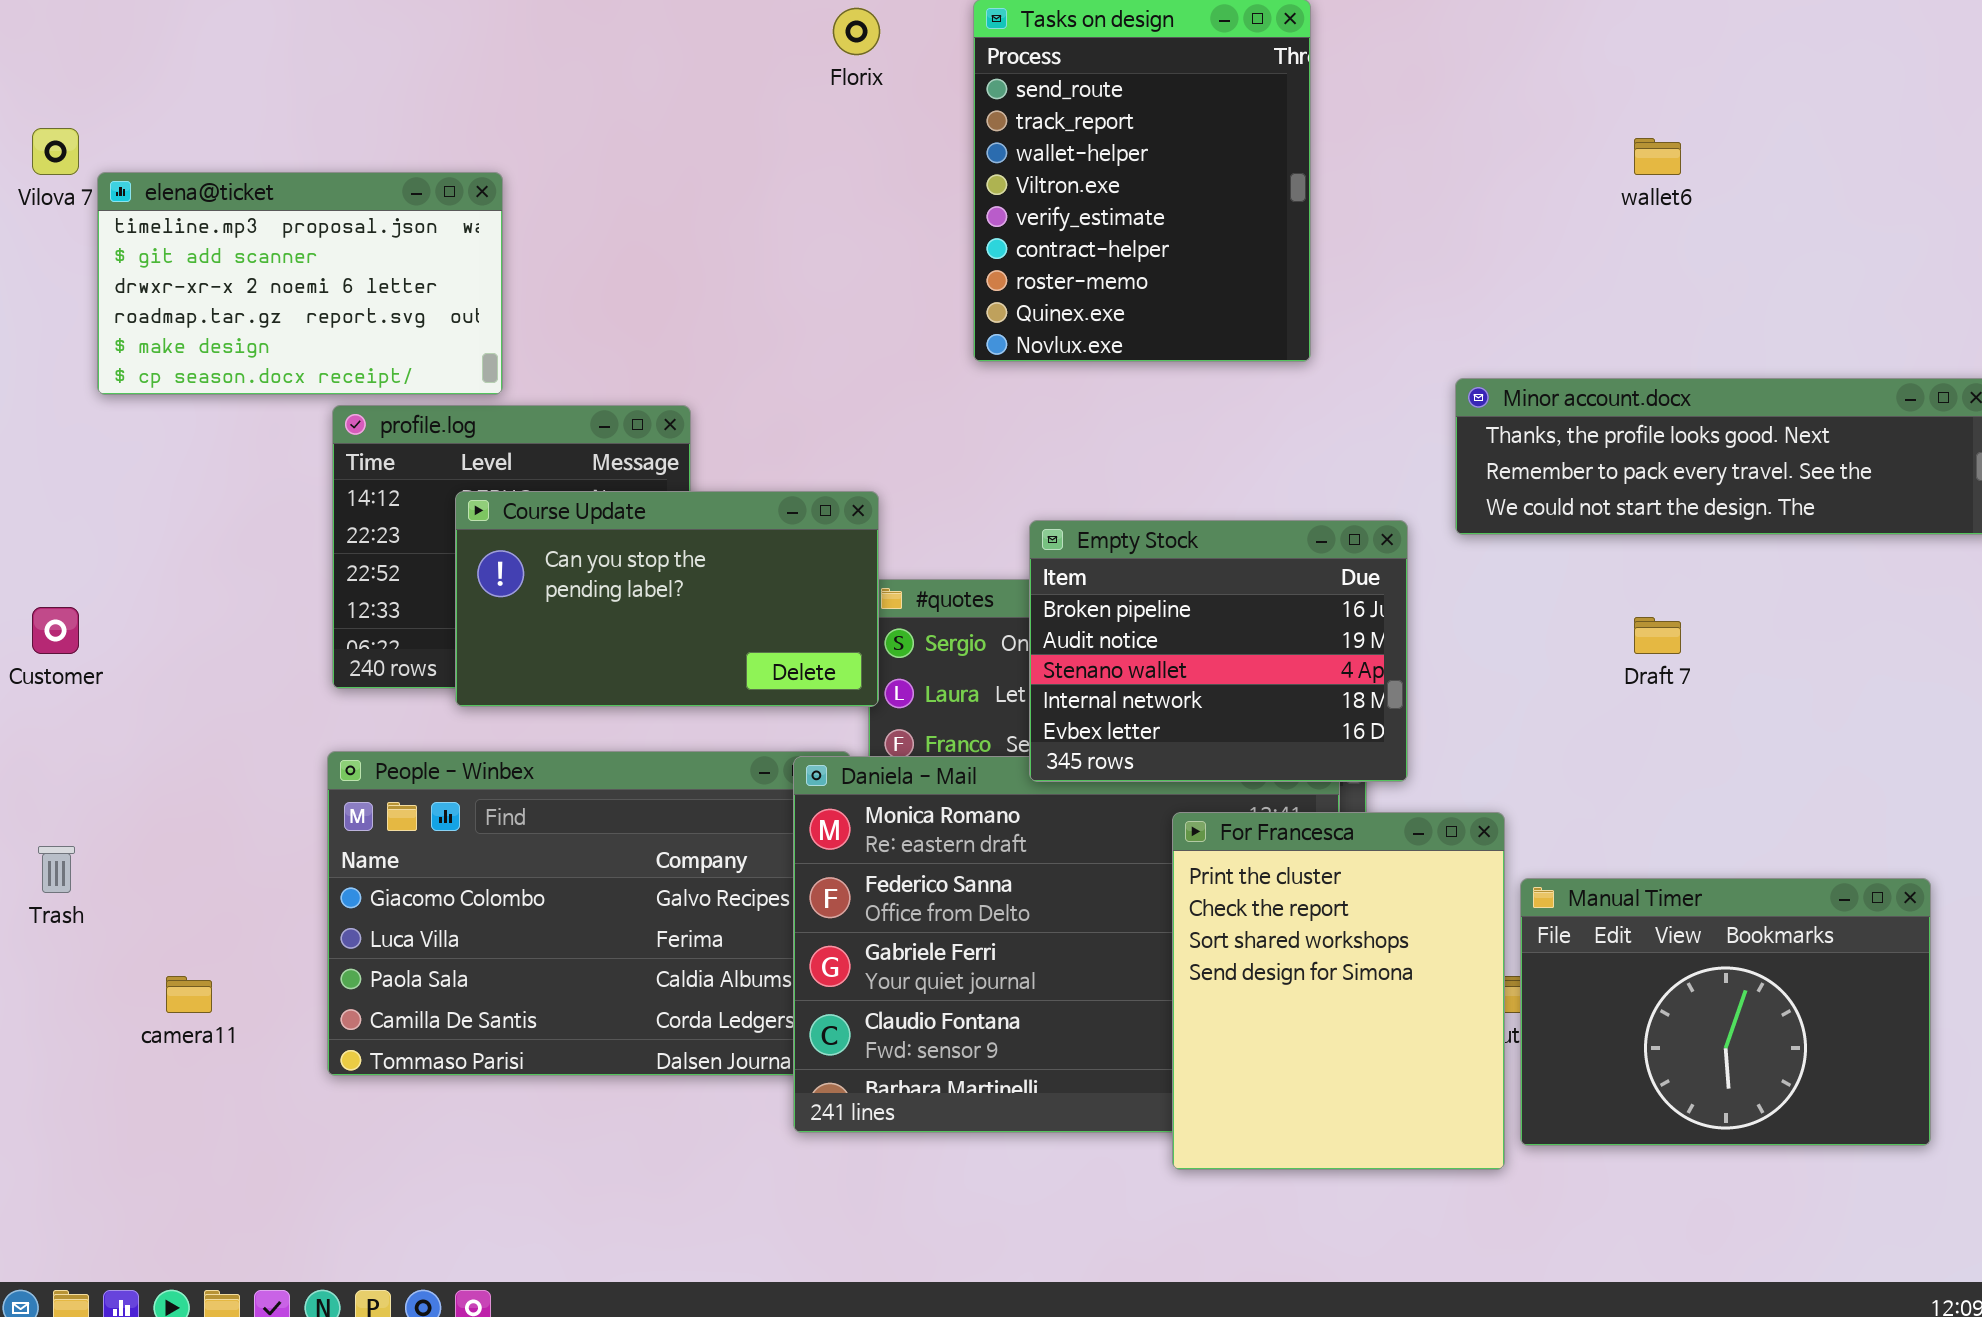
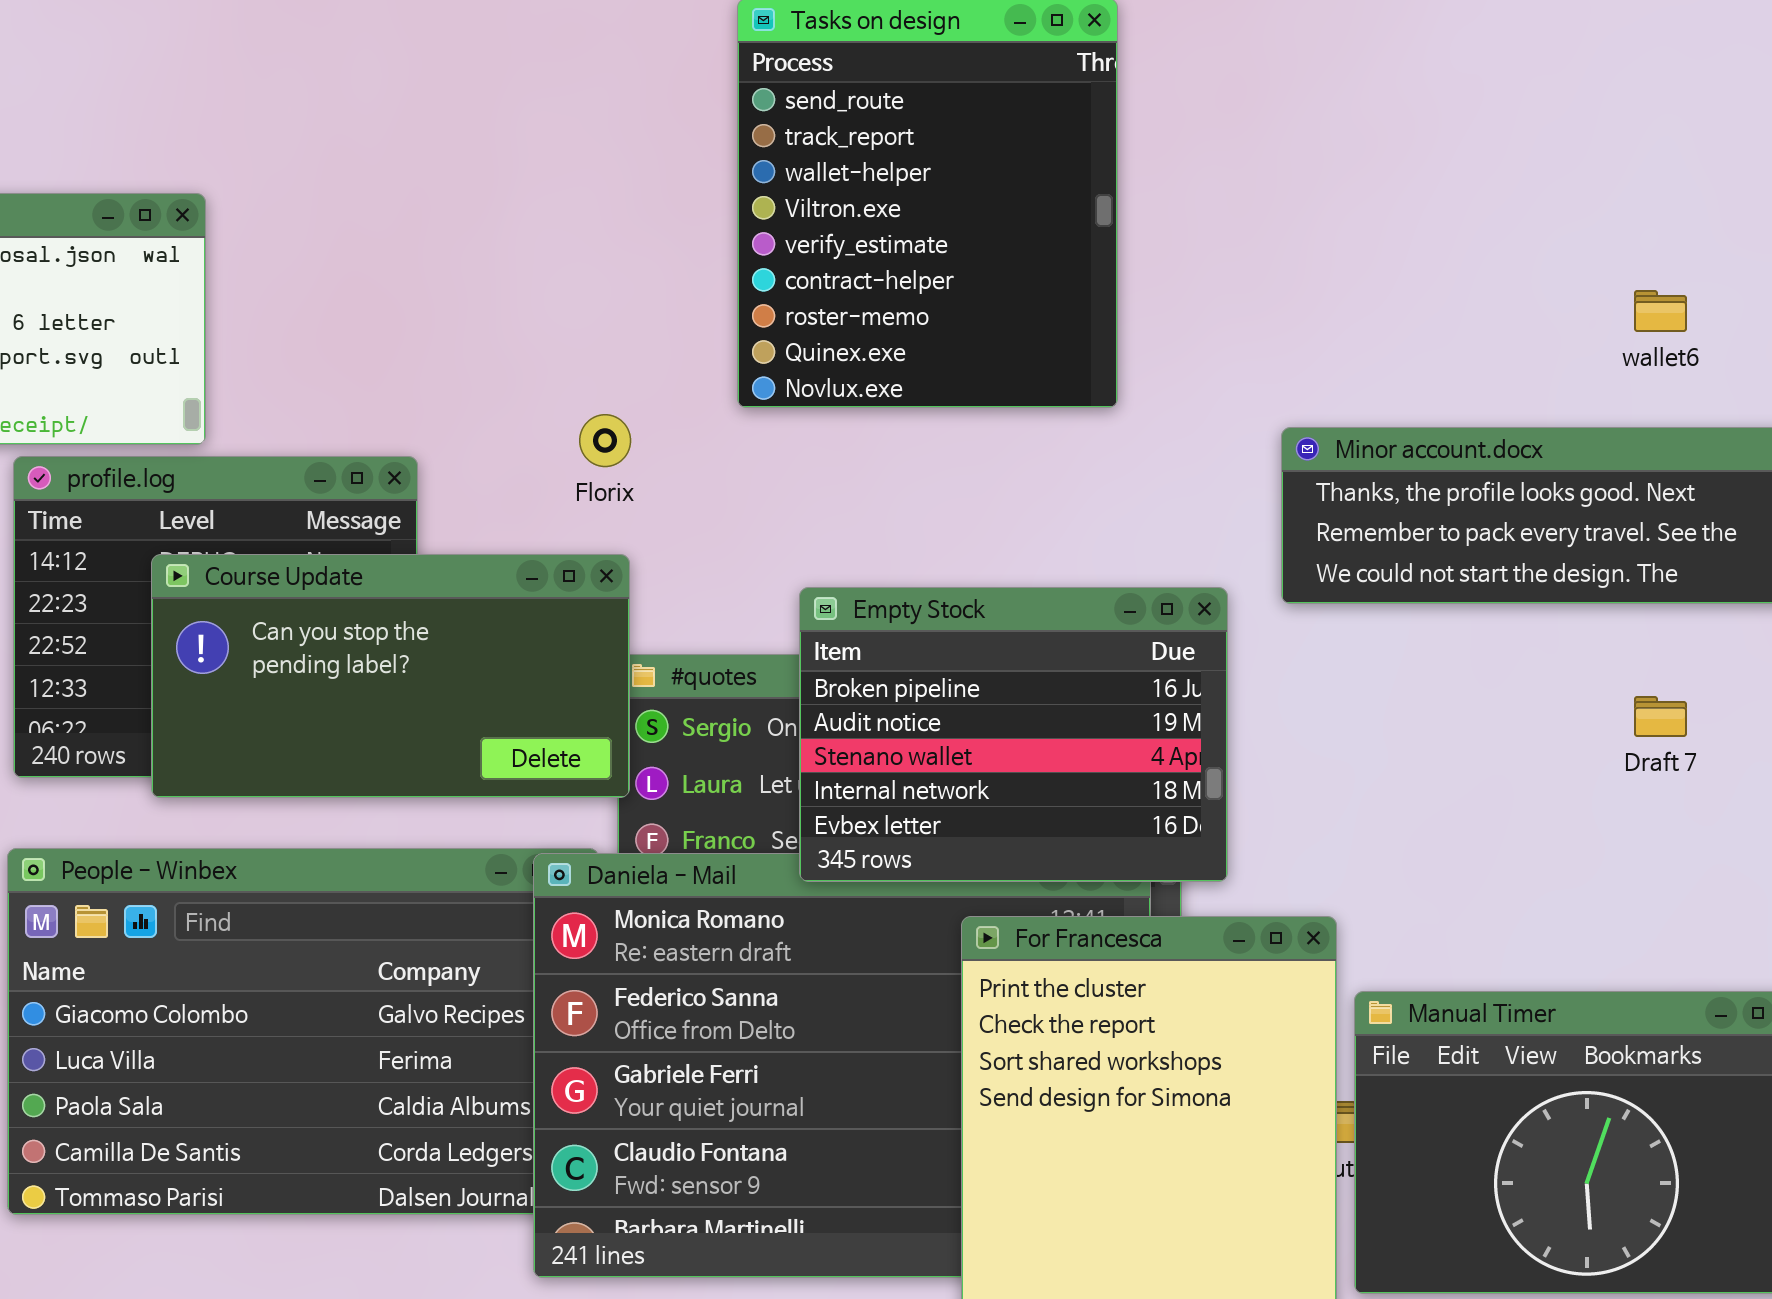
Florix: [833,8,880,55] -> [579,414,631,467], moved
wallet6: [1634,138,1681,175] -> [1634,290,1687,332], moved
Draft 7: [1634,617,1681,654] -> [1634,696,1687,737], moved

